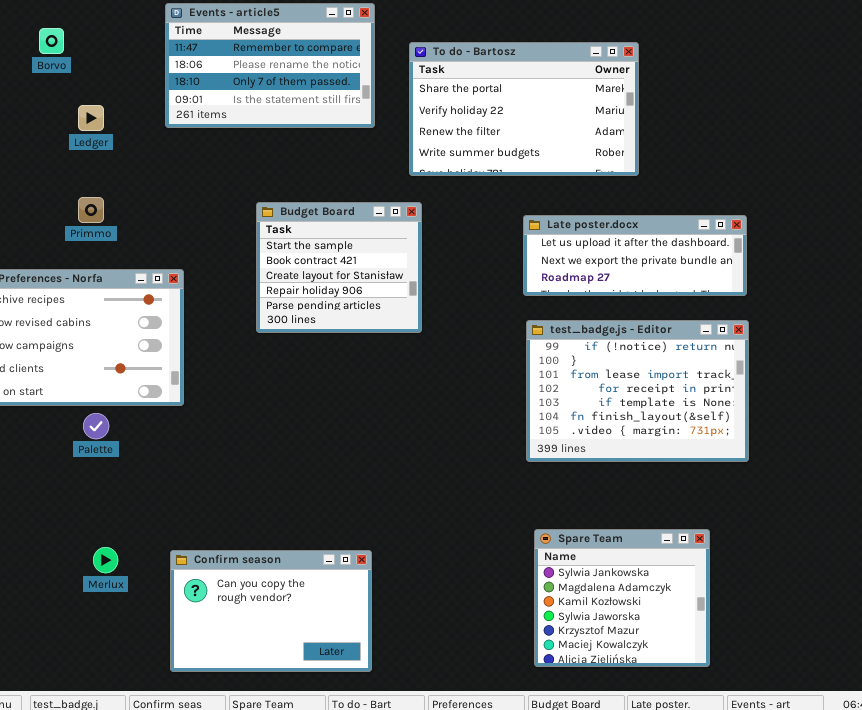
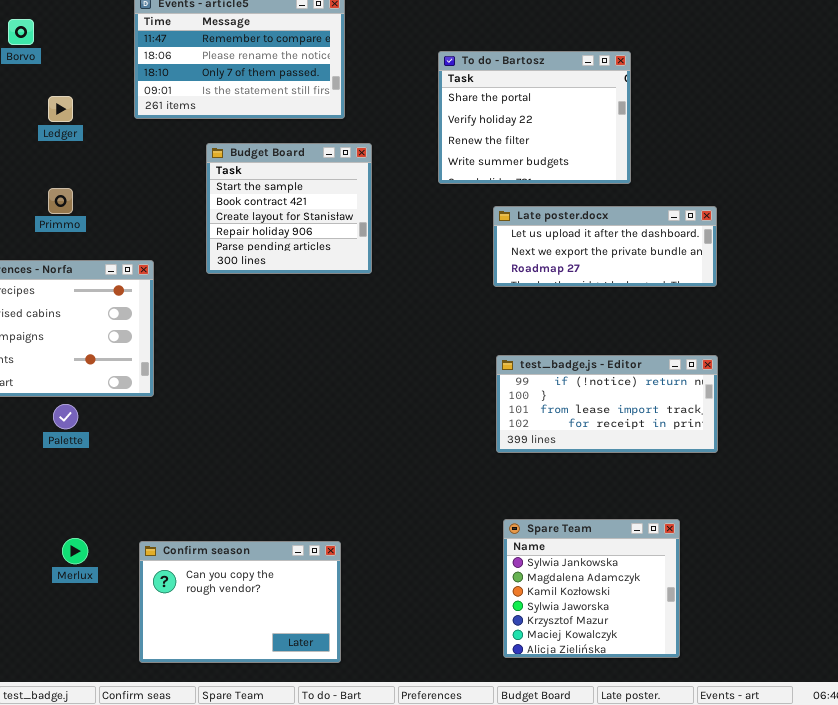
To do - Bartosz: [409,42,639,176] -> [438,51,631,184], moved, resized
Budget Board: [256,202,422,333] -> [206,143,372,274], moved
test_badge.js - Editor: [526,320,749,462] -> [496,355,718,453], resized

